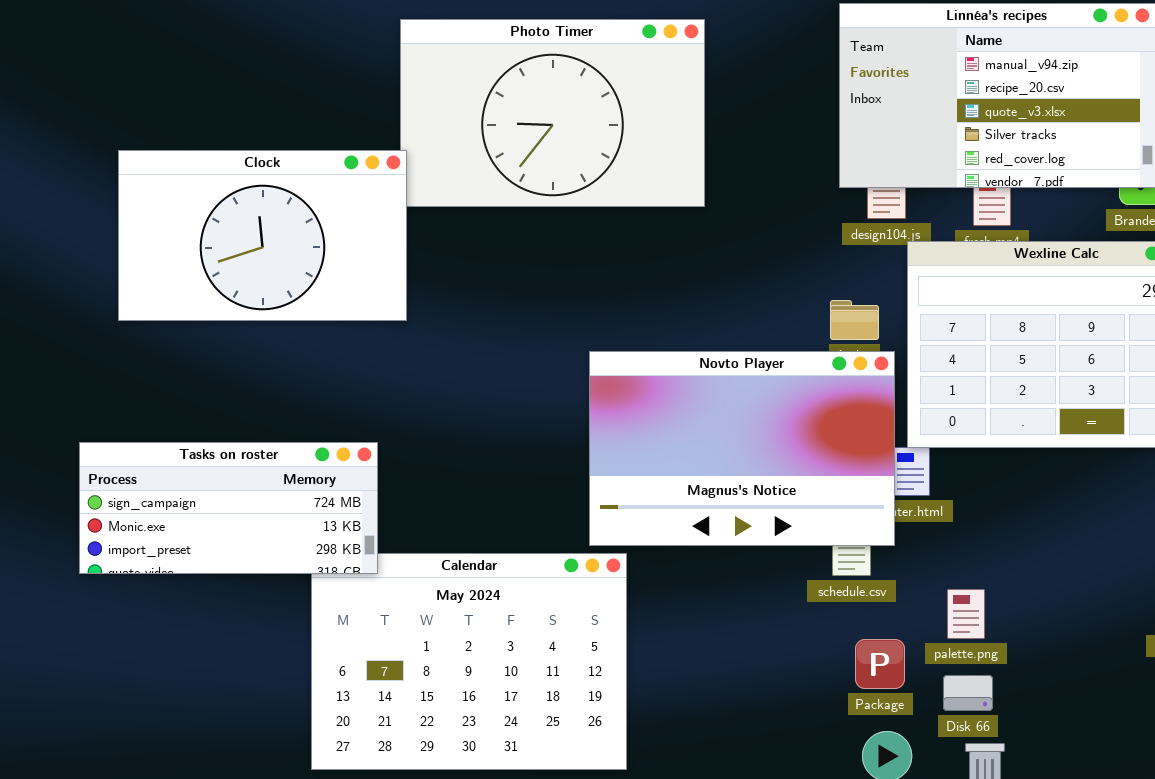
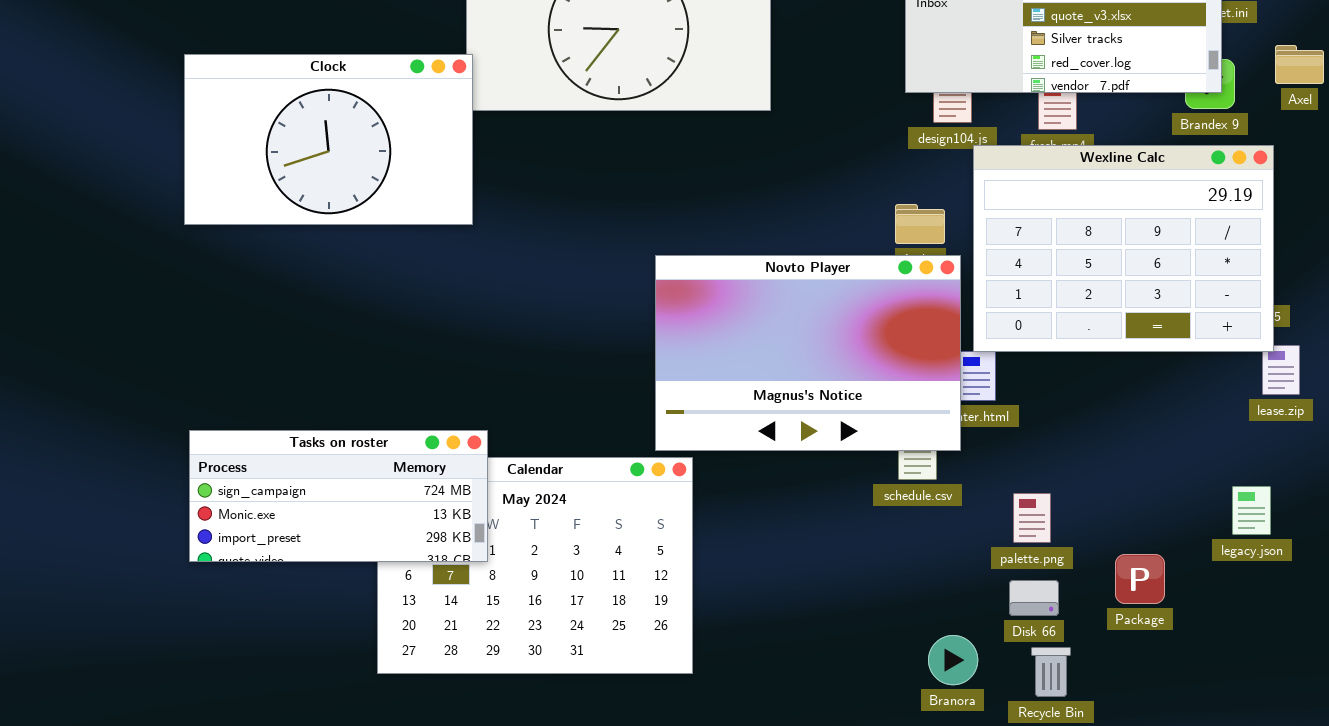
Tasks on roster: [79,442,378,574] -> [189,430,488,562], moved
Package: [855,639,905,689] -> [1115,554,1165,604], moved

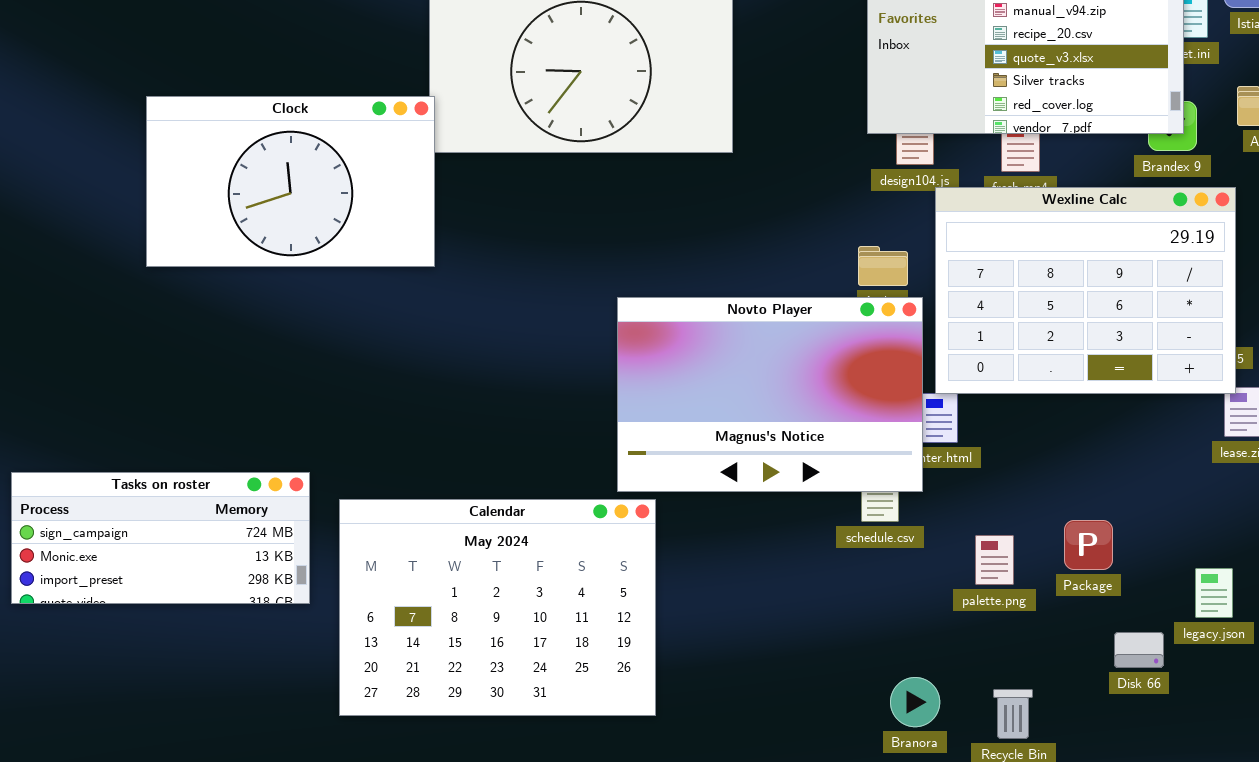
Tasks on roster: [189,430,488,562] -> [11,472,310,604], moved
legacy.json: [1232,486,1271,535] -> [1195,568,1233,618], moved
Package: [1115,554,1165,604] -> [1064,520,1113,570], moved
Disk 66: [1009,580,1059,616] -> [1114,632,1164,668], moved

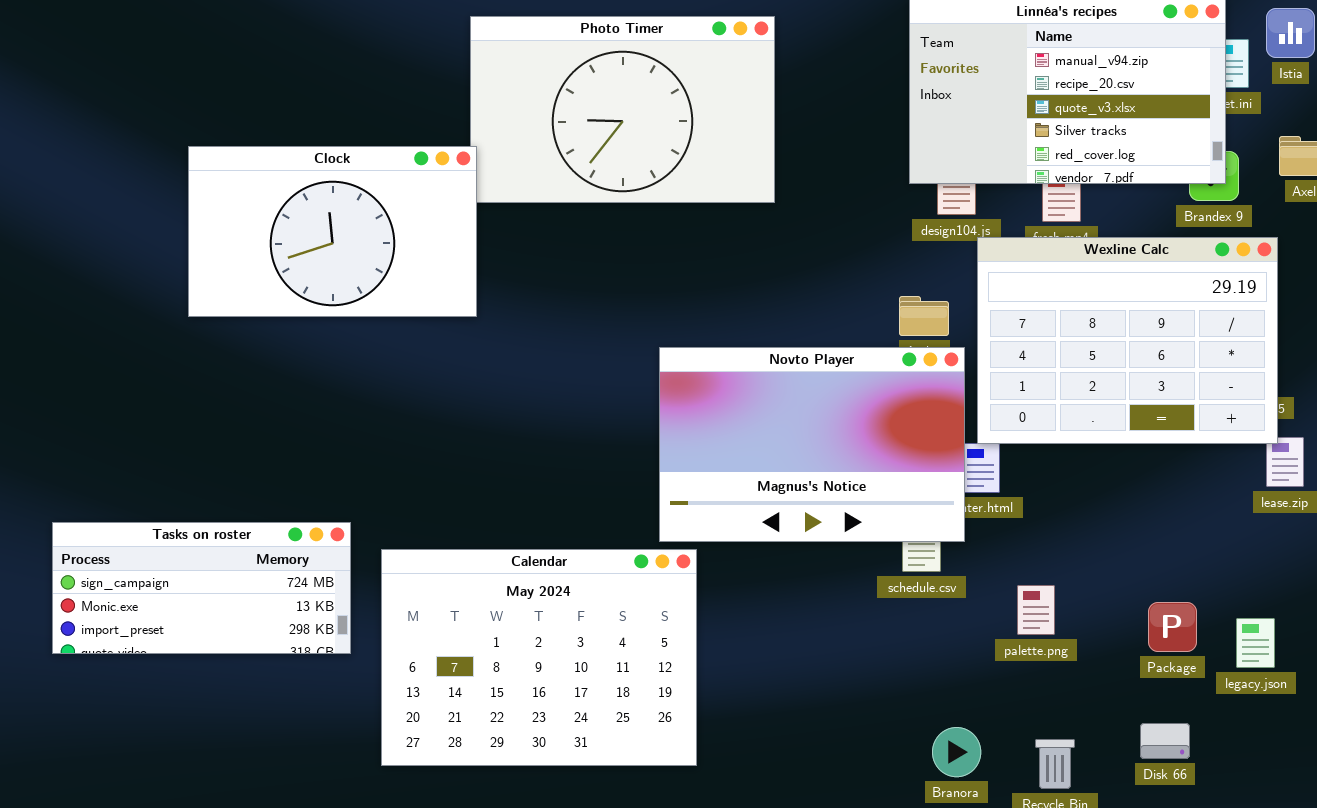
Package: [1064,520,1113,570] -> [1148,602,1197,652], moved
Disk 66: [1114,632,1164,668] -> [1140,723,1190,759], moved

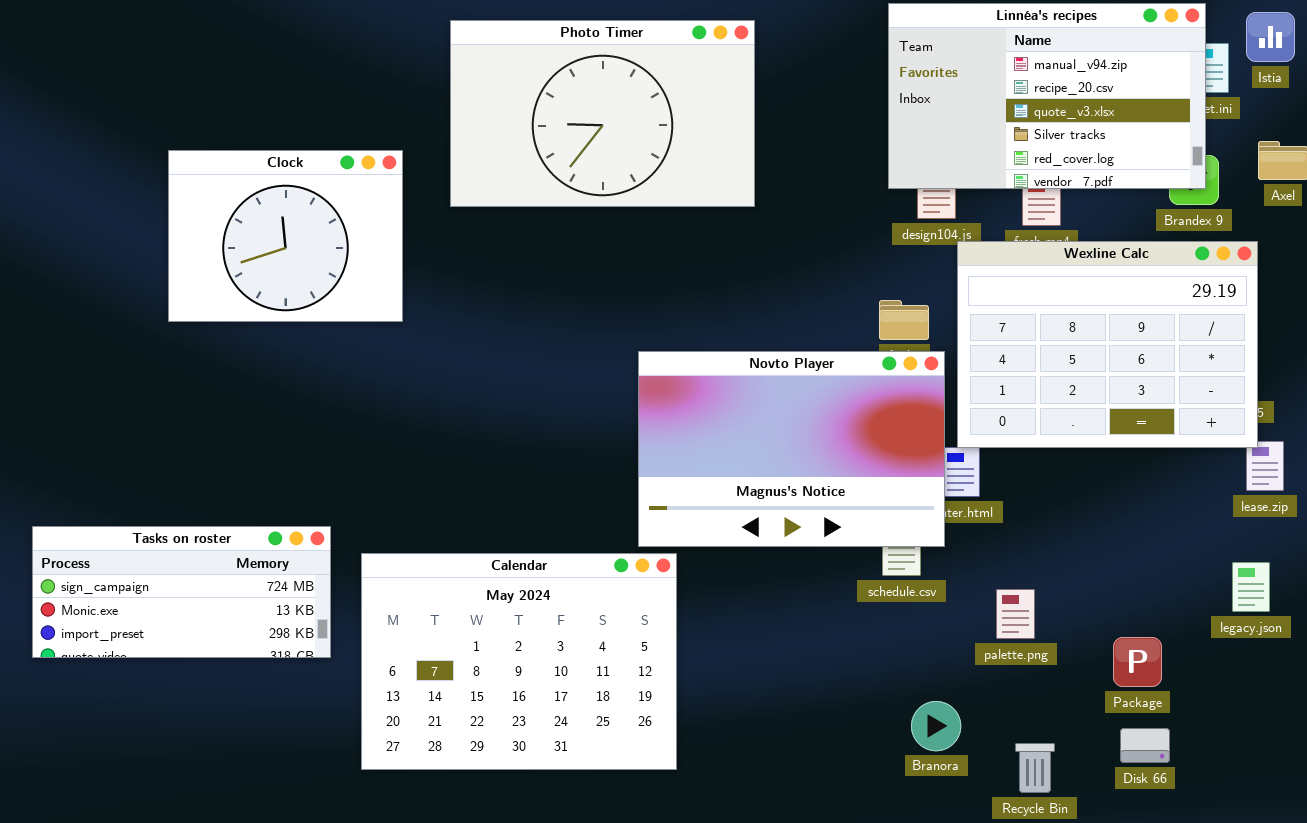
Clock: [188,146,477,317] -> [168,150,403,322], resized
Package: [1148,602,1197,652] -> [1113,637,1162,687], moved
legacy.json: [1236,618,1275,668] -> [1232,562,1270,612], moved
Branora: [932,727,981,777] -> [911,701,961,751], moved

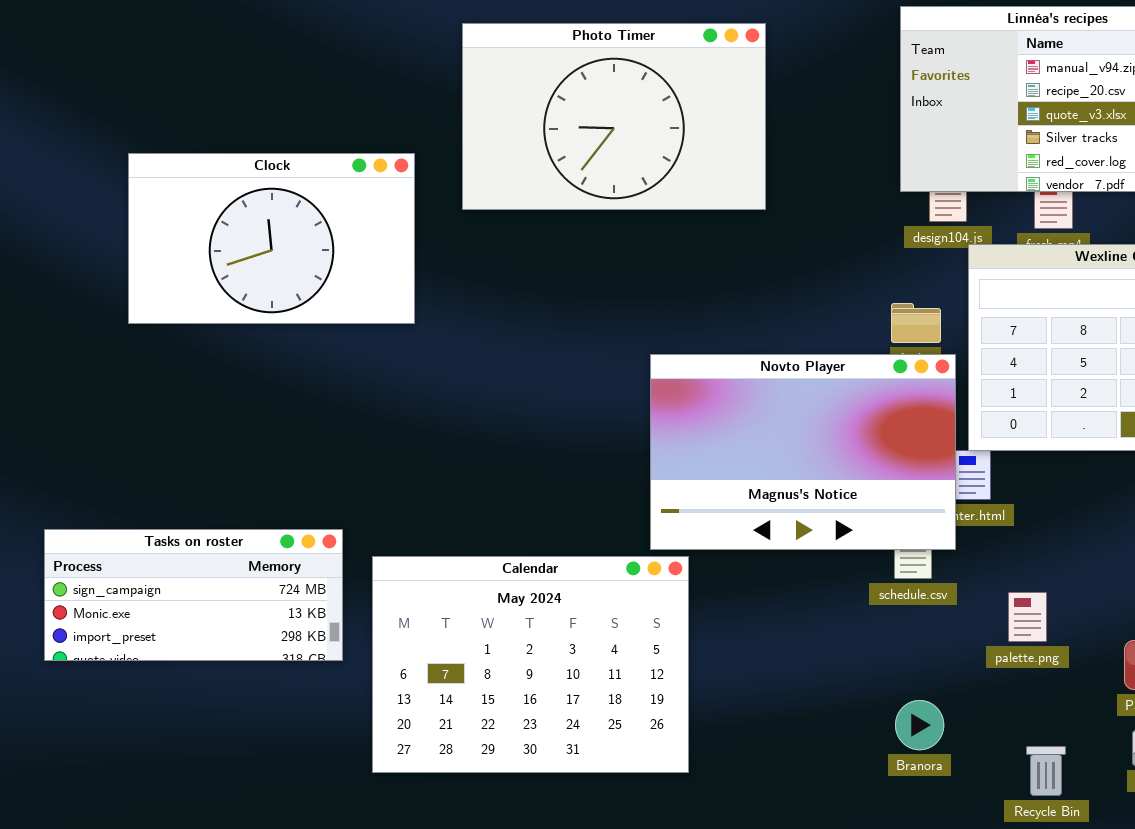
Clock: [168,150,403,322] -> [128,153,415,324], resized
Branora: [911,701,961,751] -> [895,700,944,750], moved

